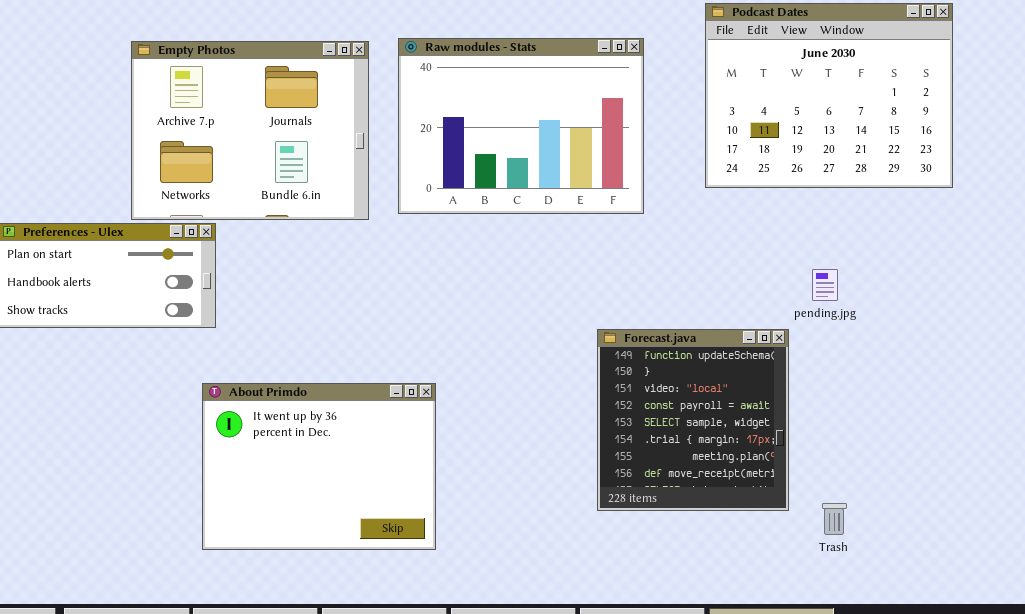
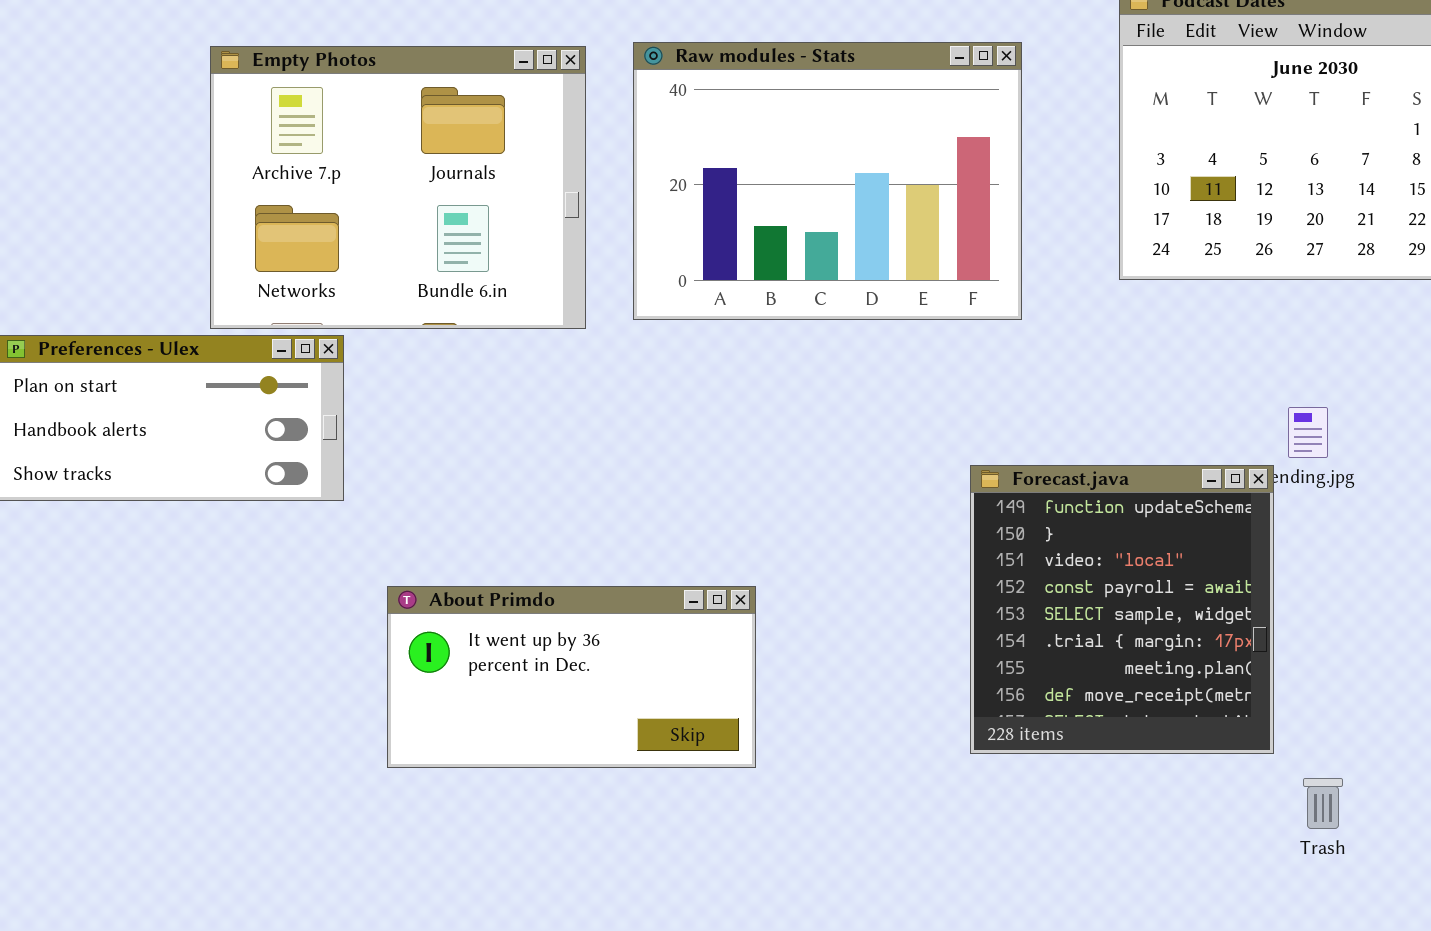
Forecast.java: [597,329,789,511] -> [970,465,1274,754], moved
About Primdo: [202,383,436,550] -> [387,586,756,768], moved, resized

